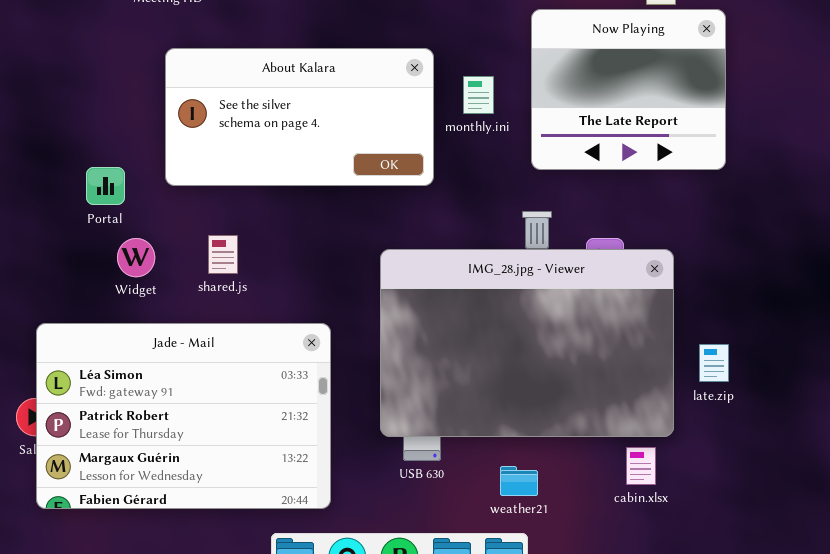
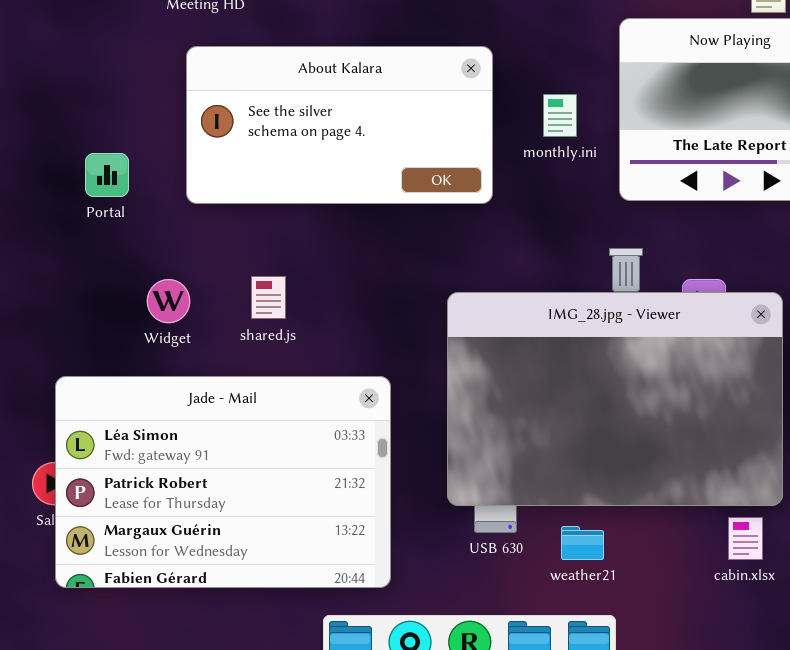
About Kalara: [165,48,434,186] -> [186,46,493,204], moved
Portal: [86,167,125,205] -> [85,153,129,197], moved
weather21: [500,466,538,496] -> [561,526,604,560], moved

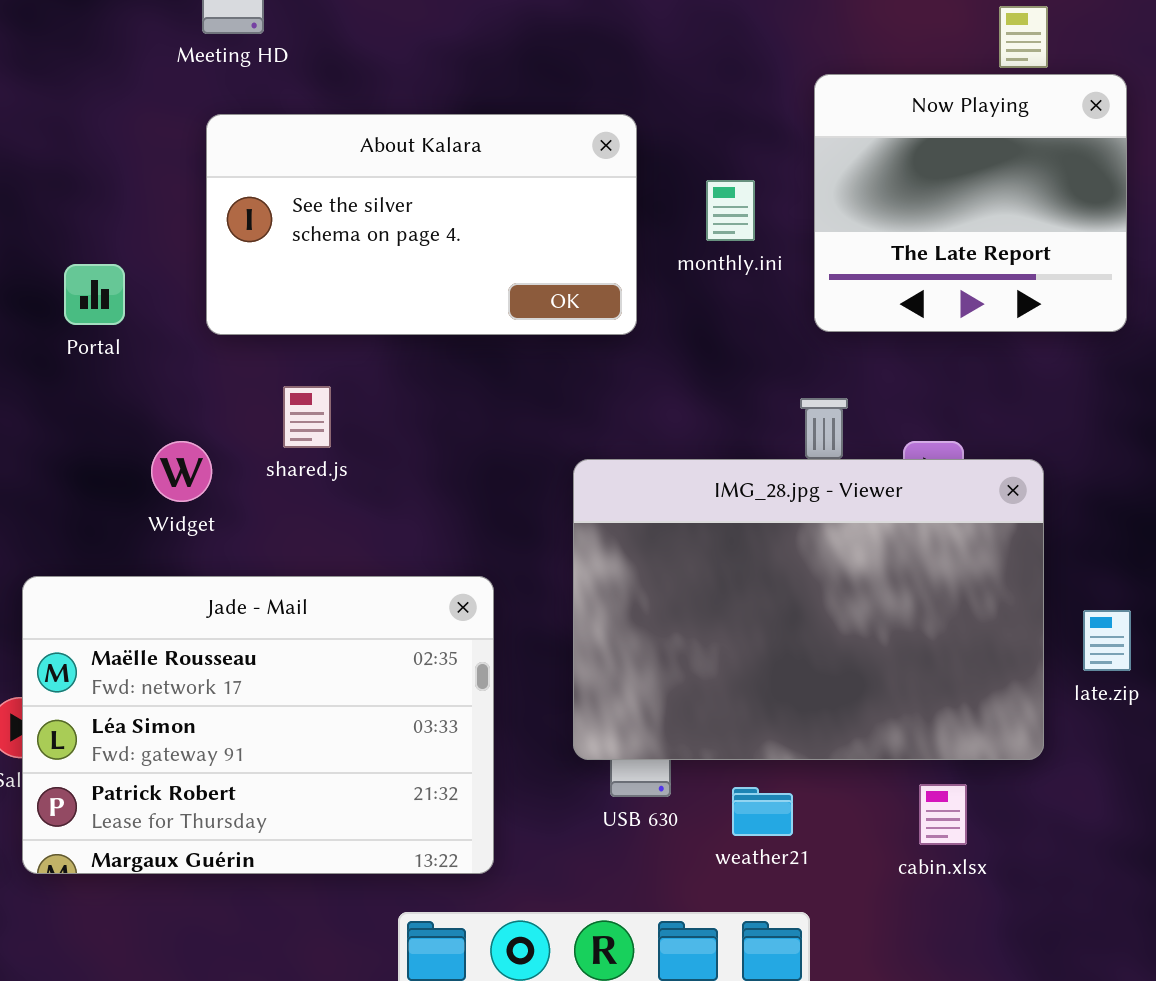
shared.js: [251,276,286,319] -> [283,386,331,448], moved
Jade - Mail: [55,376,391,588] -> [22,576,494,874], scrolled up 1 row
cabin.xlsx: [728,517,763,560] -> [919,784,967,845], moved

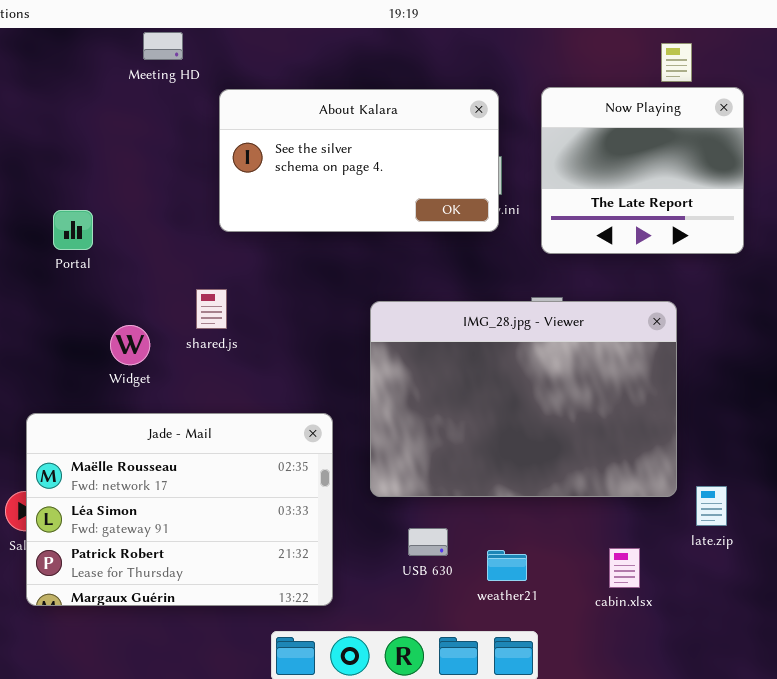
About Kalara: [206,114,637,335] -> [219,89,499,232], moved
IMG_28.jpg - Viewer: [573,459,1044,760] -> [370,301,677,497], moved
late.zip: [1083,610,1131,671] -> [696,486,727,526], moved

